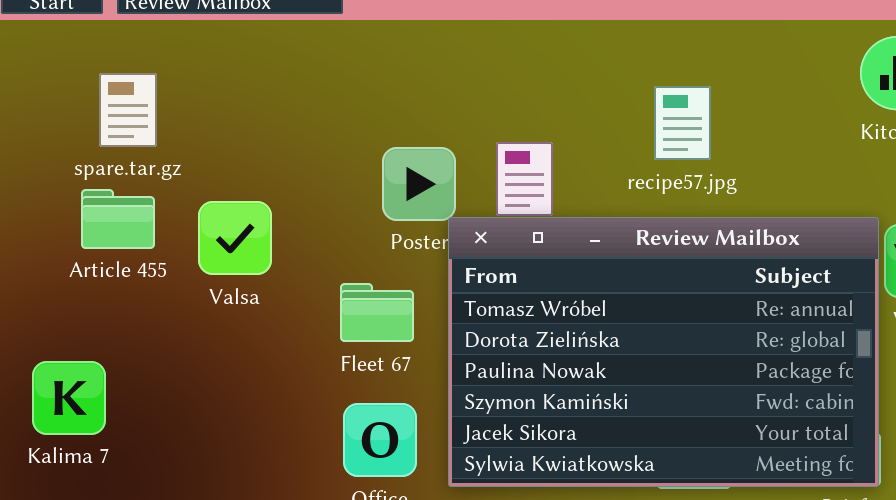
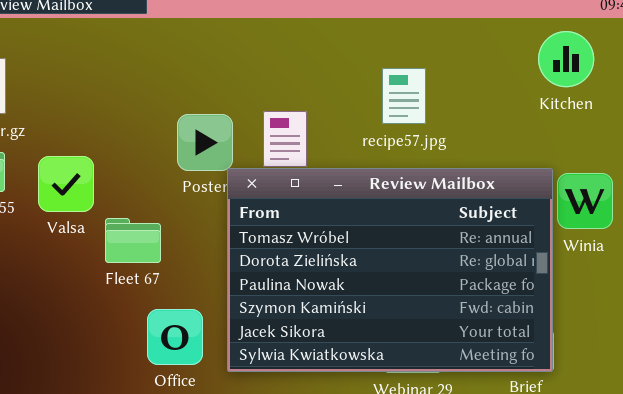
Fleet 67: [340,283,414,342] -> [105,218,161,263], moved

